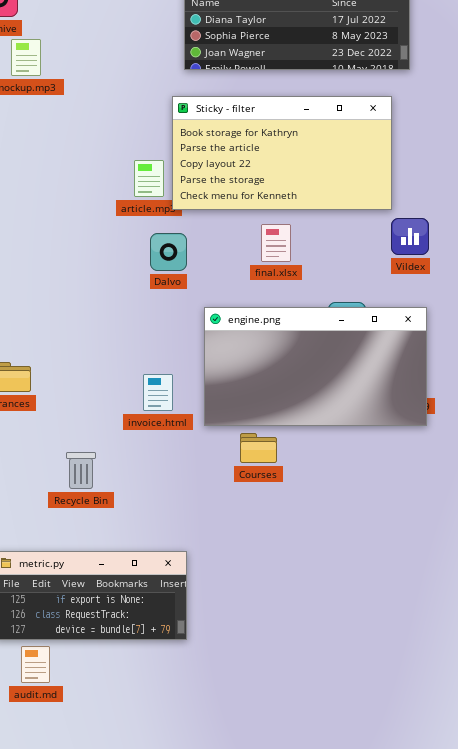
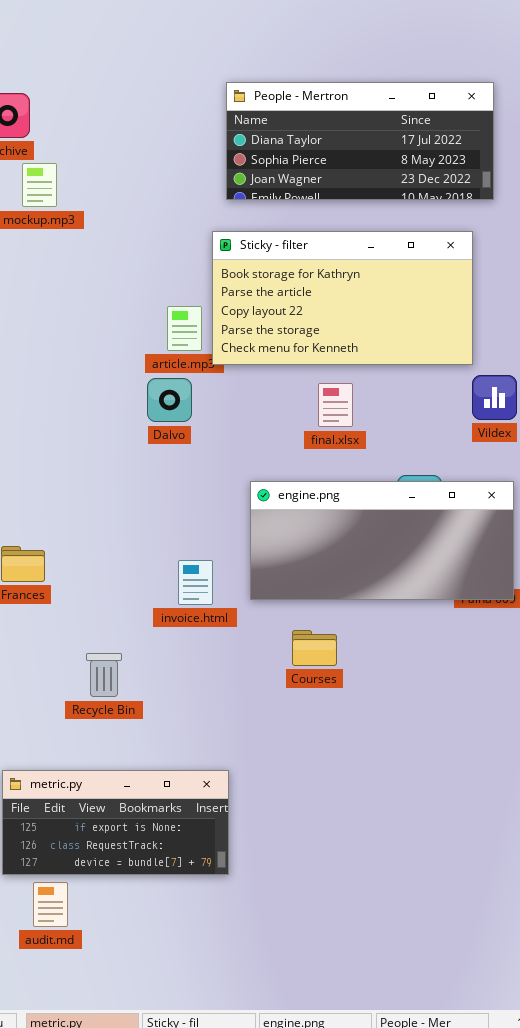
Dalvo: [150,233,187,271] -> [147,378,192,422], moved
engine.png: [204,307,427,426] -> [250,481,514,600], resized

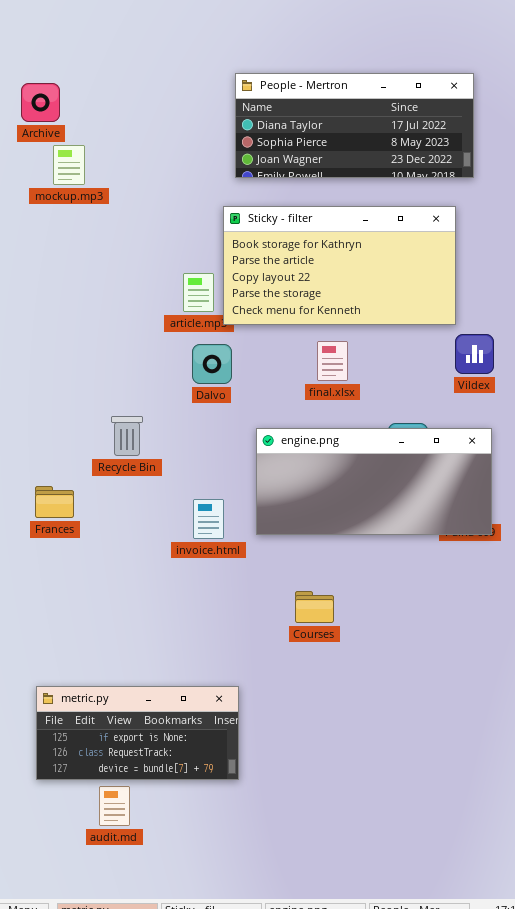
Dalvo: [147,378,192,422] -> [192,344,232,384], moved
Courses: [292,630,337,666] -> [295,591,334,623], moved
Recycle Bin: [86,653,122,697] -> [111,416,143,456], moved
audit.md: [33,882,68,927] -> [99,786,130,826], moved

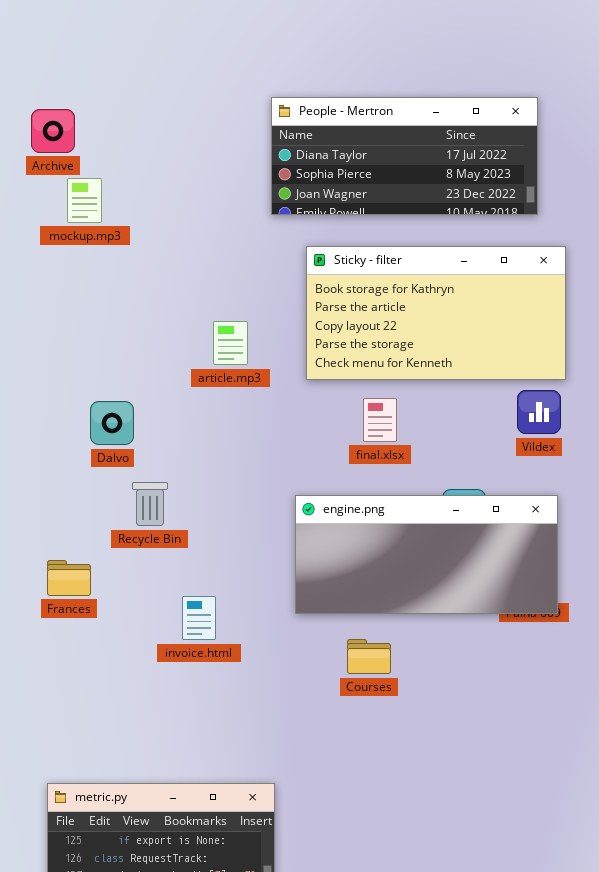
Sticky - filter: [223,206,456,325] -> [306,246,566,380], moved
Dalvo: [192,344,232,384] -> [90,401,134,445], moved
invoice.html: [193,499,224,539] -> [182,596,216,640], moved
Courses: [295,591,334,623] -> [347,639,391,674], moved

